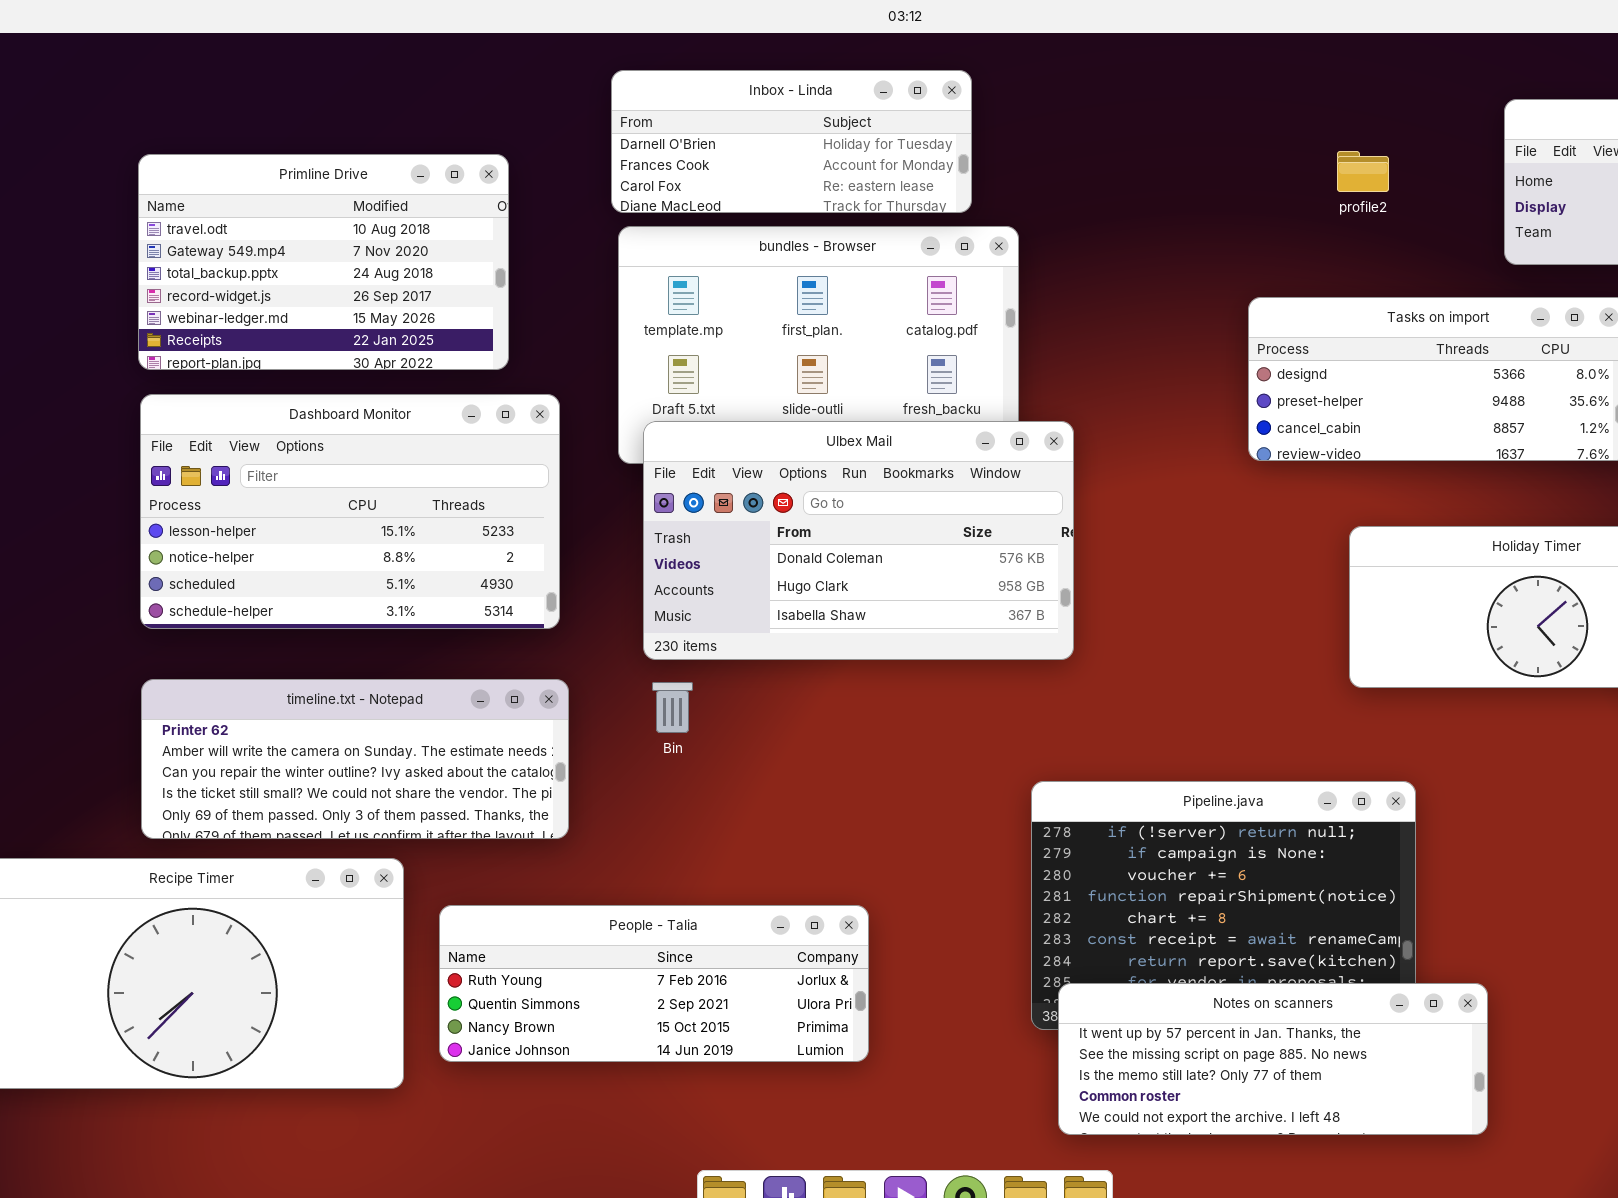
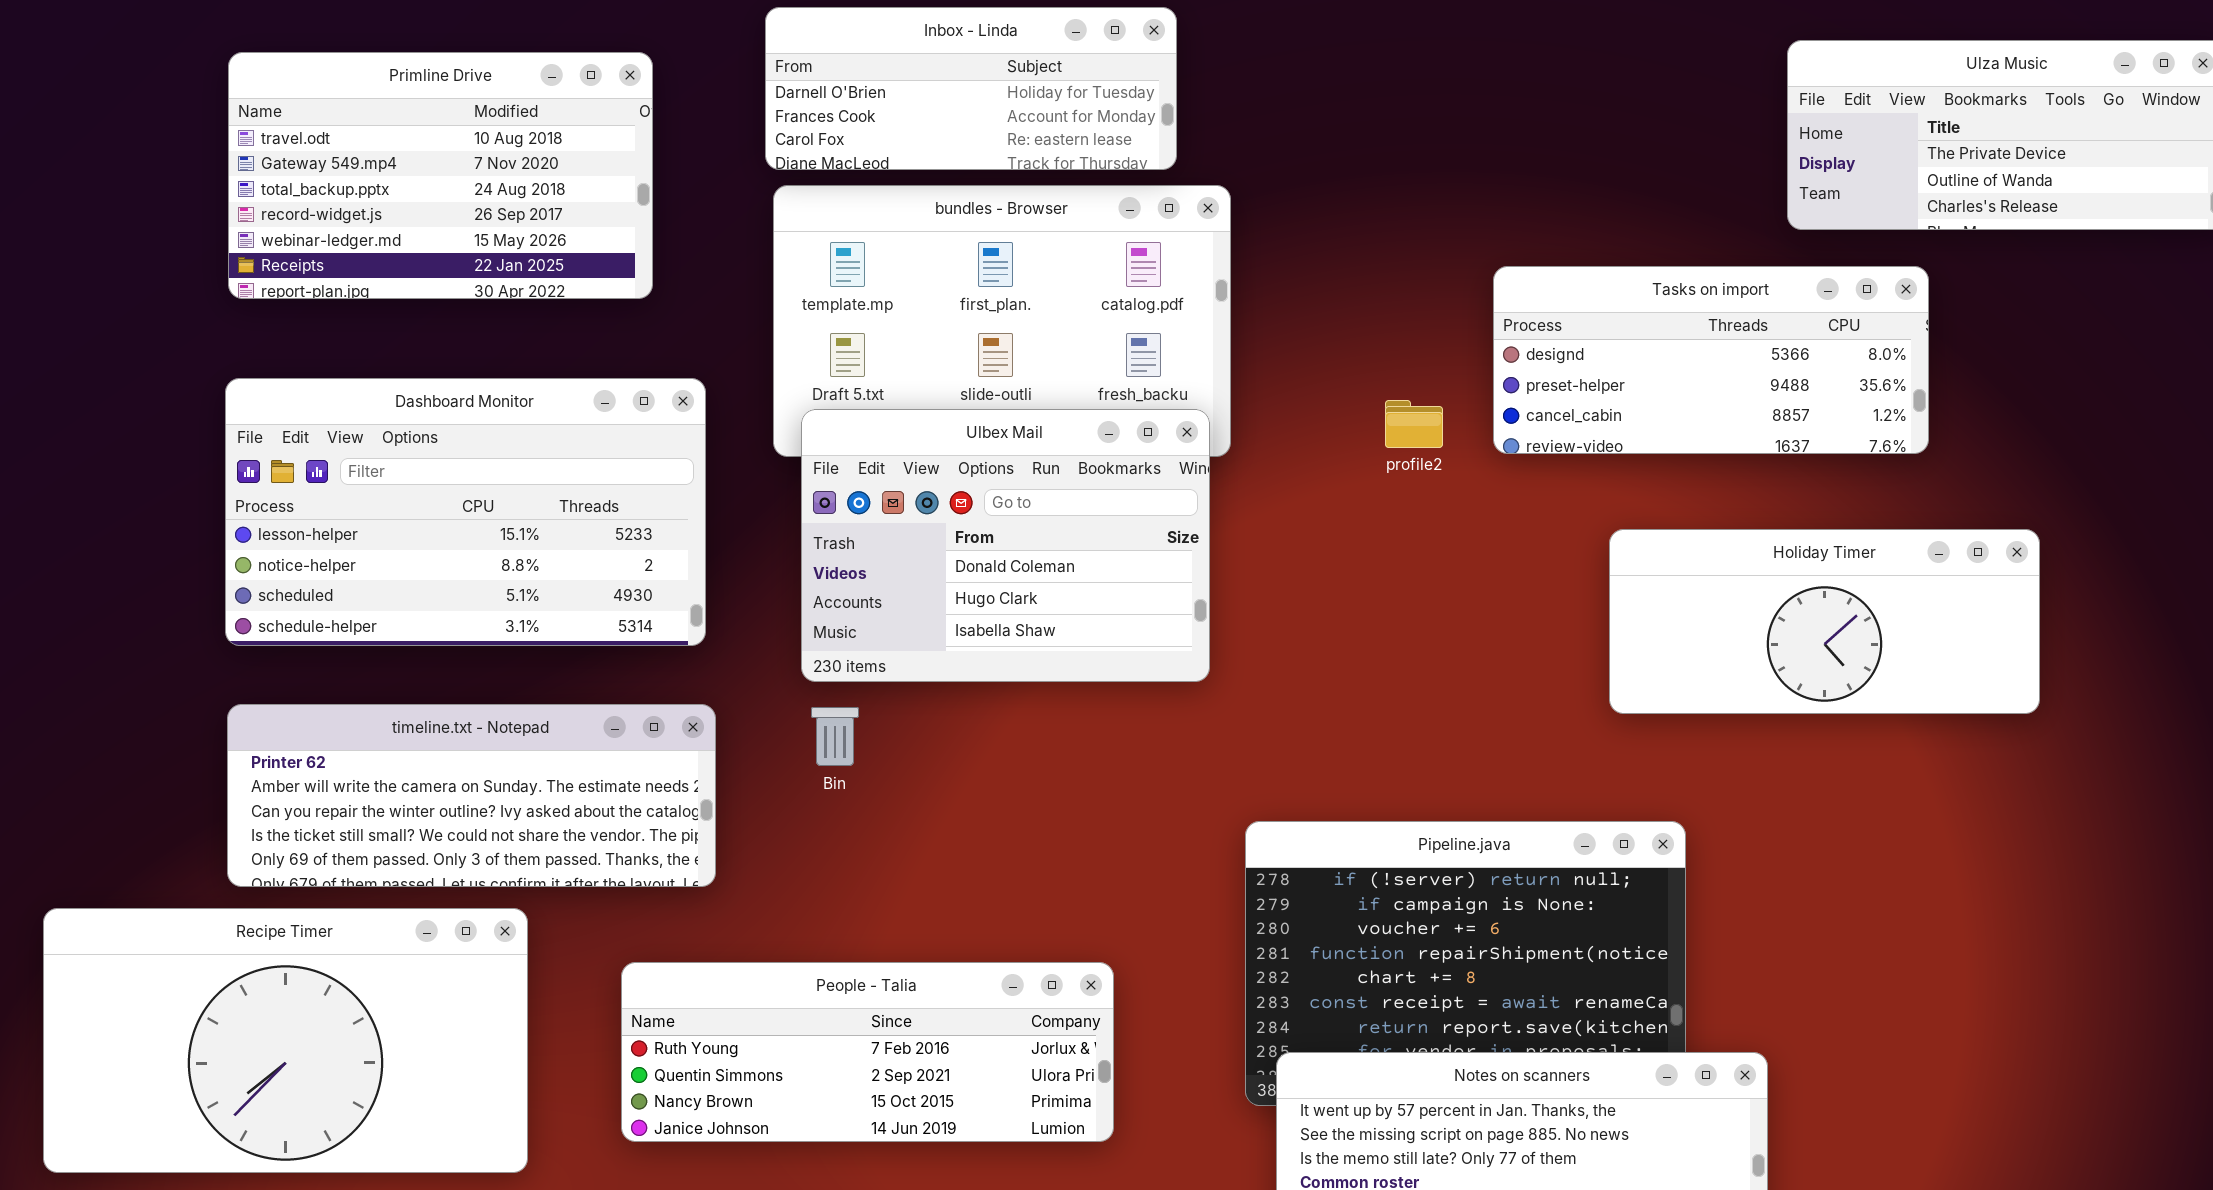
profile2: [1337,151,1389,192] -> [1385,400,1443,448], moved
Primline Drive: [138,154,509,370] -> [228,52,653,299], moved
Ulbex Mail: [643,421,1074,660] -> [801,409,1210,682], resized
People - Talia: [439,905,869,1062] -> [621,962,1114,1142], moved

